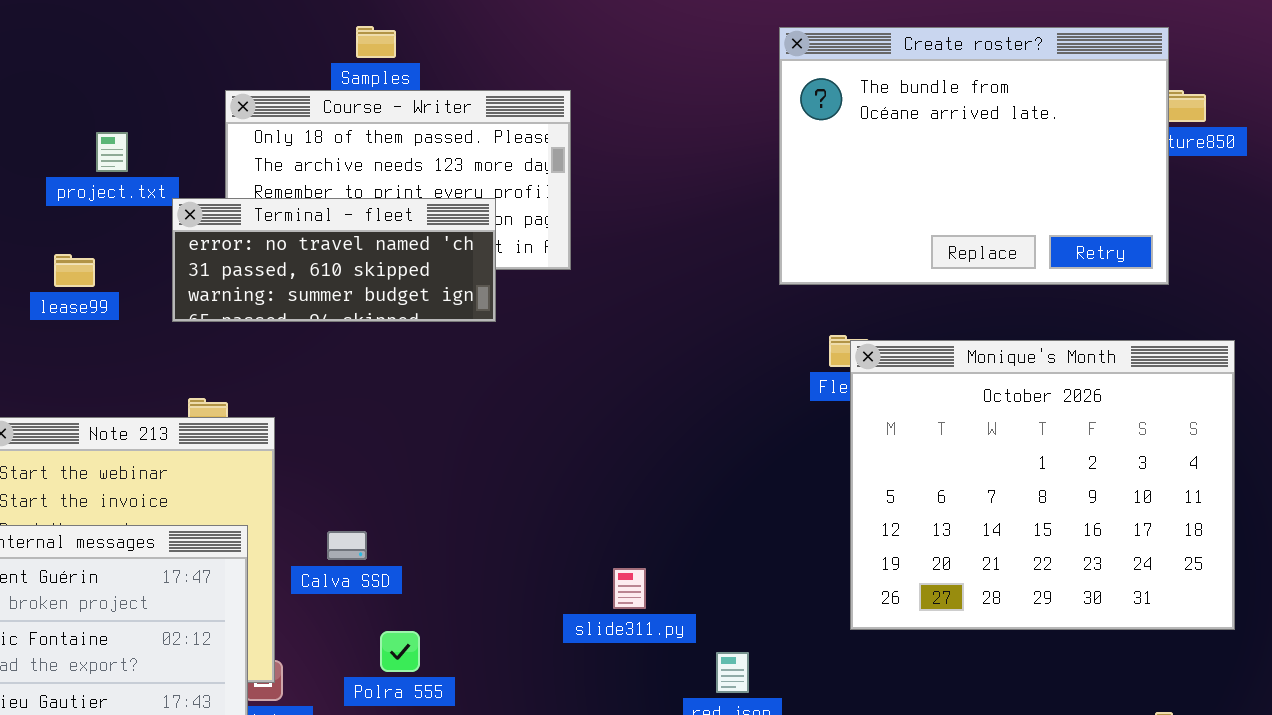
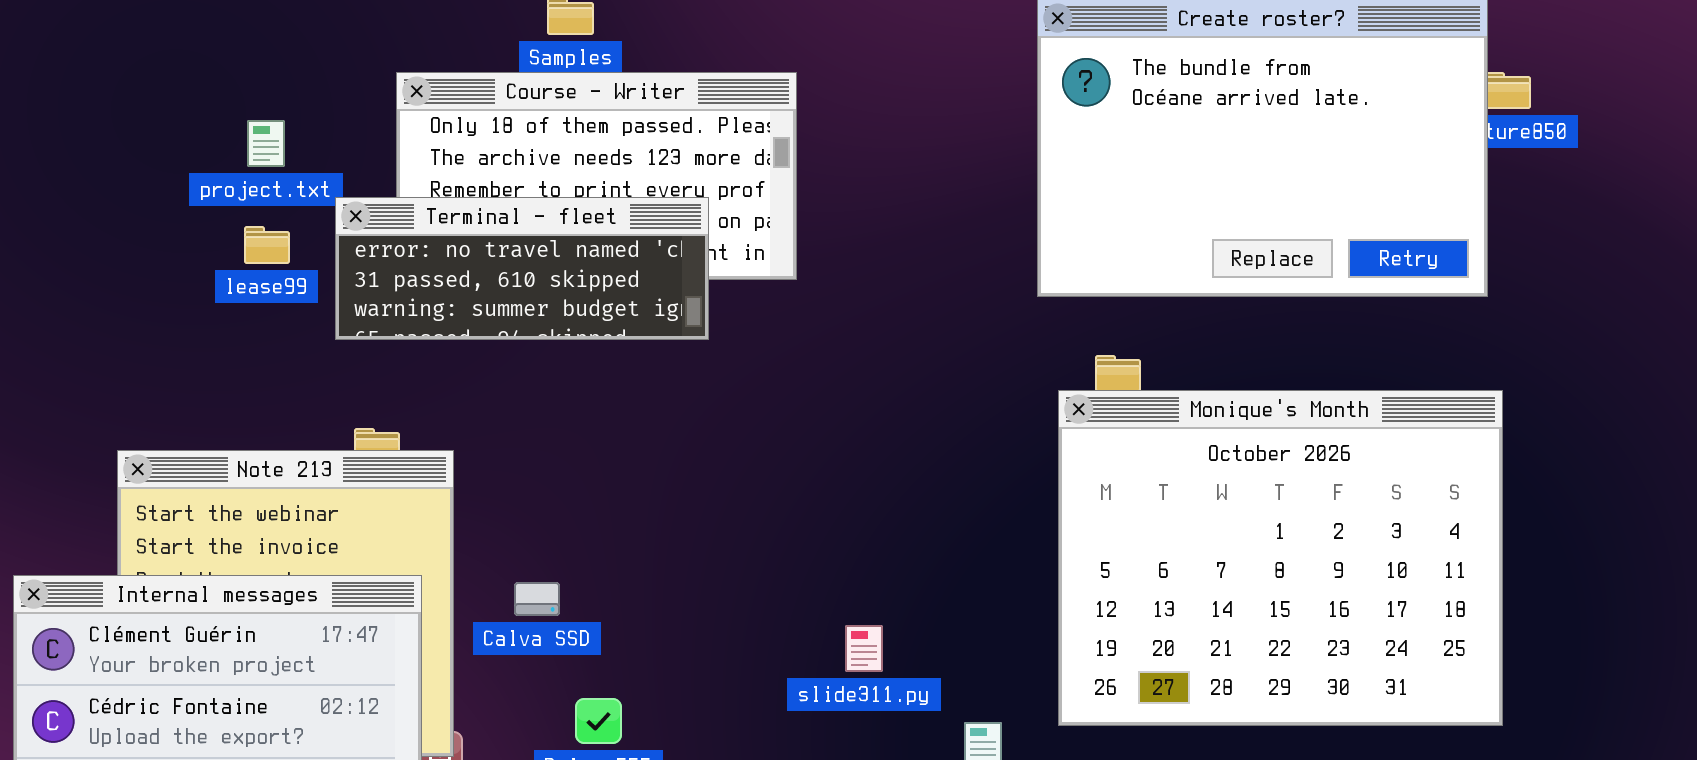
lease99: [54,254,95,287] -> [244,226,290,264], moved
Monique's Month: [850,340,1235,630] -> [1058,390,1503,726], moved

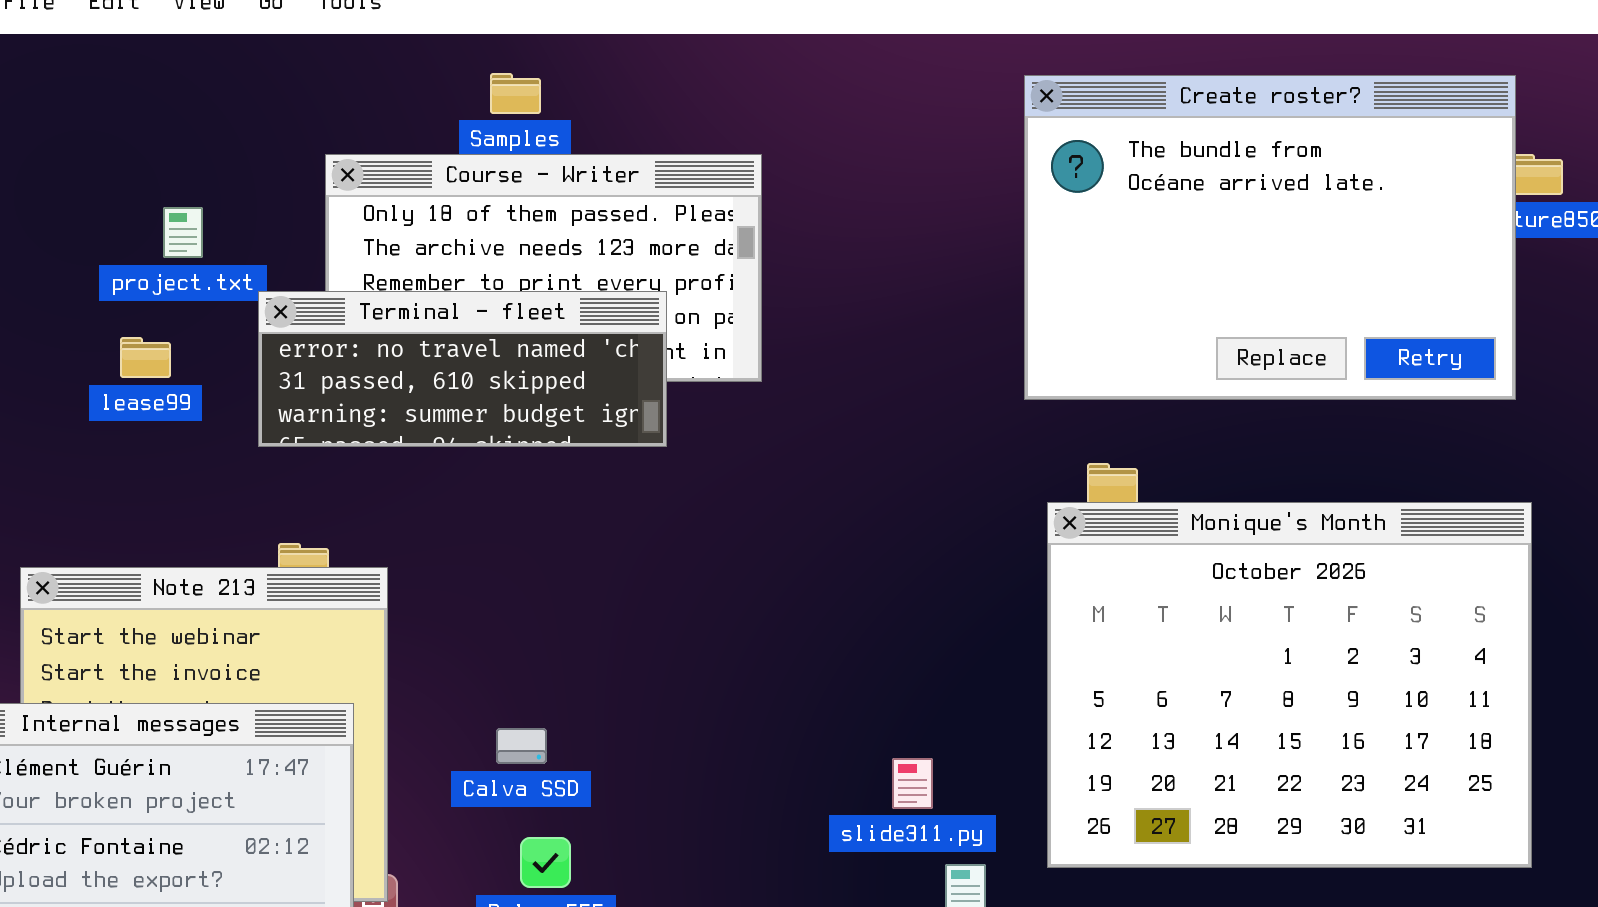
lease99: [244,226,290,264] -> [120,337,171,378], moved
Calva SSD: [514,582,560,616] -> [496,728,547,764], moved
slide311.py: [845,625,883,672] -> [892,758,933,809], moved

